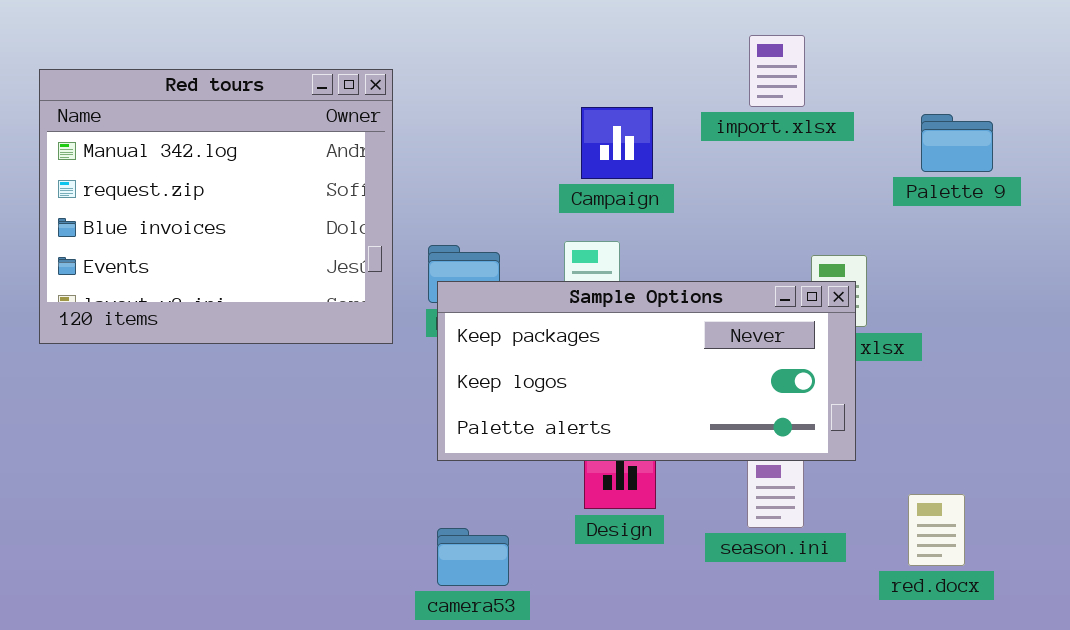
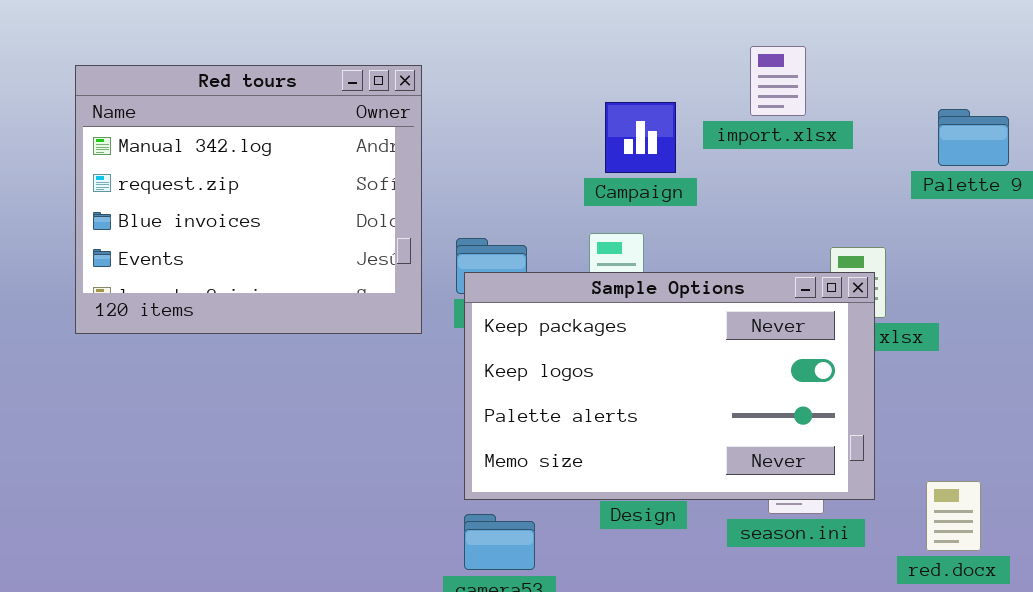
import.xlsx: [749,35,805,107] -> [750,46,806,116], moved
Sample Options: [437,281,856,461] -> [464,272,875,500], resized

